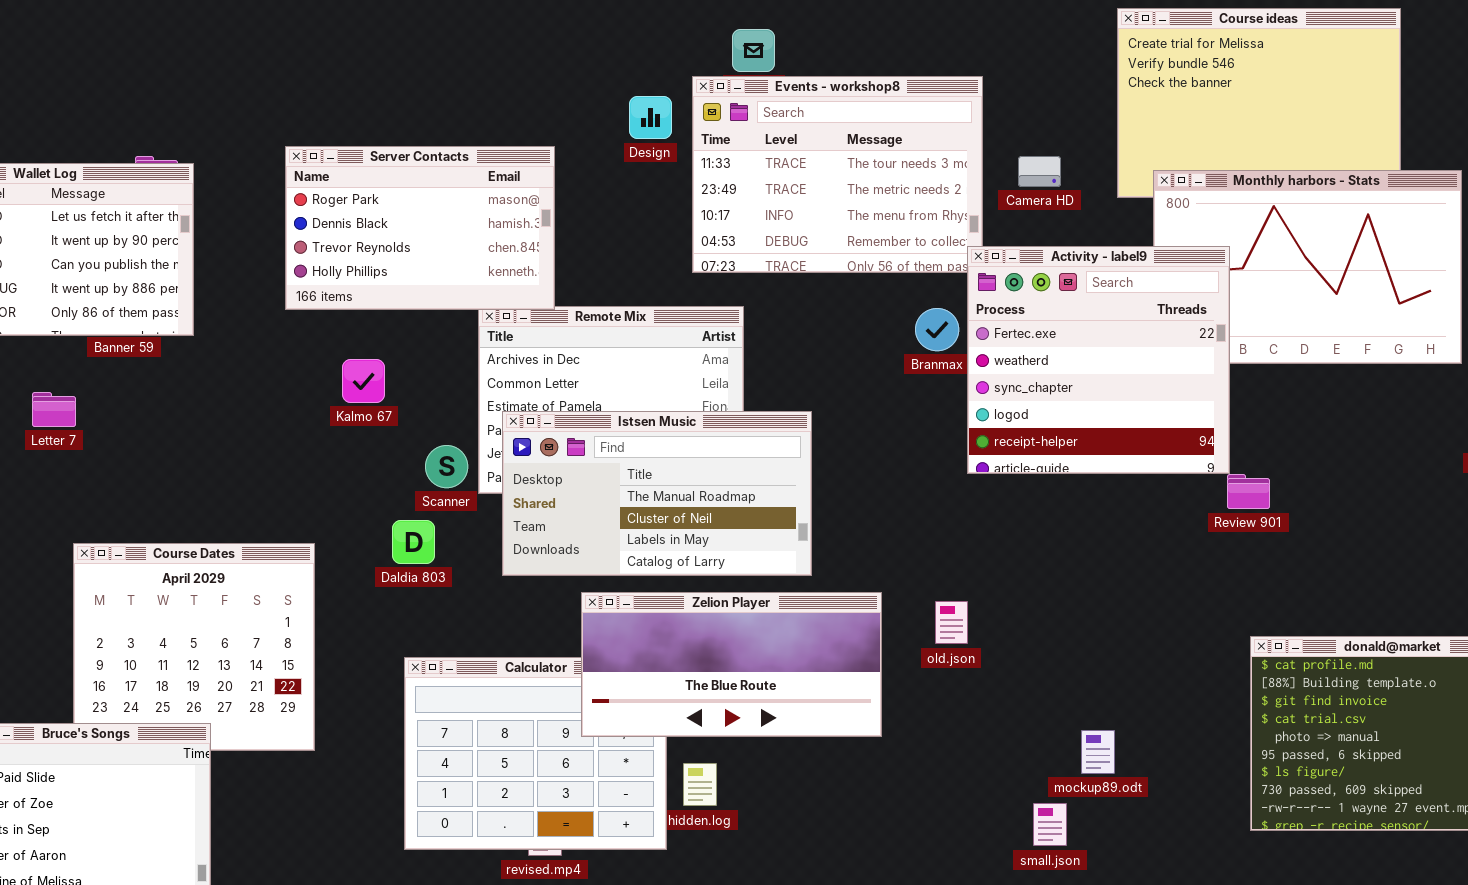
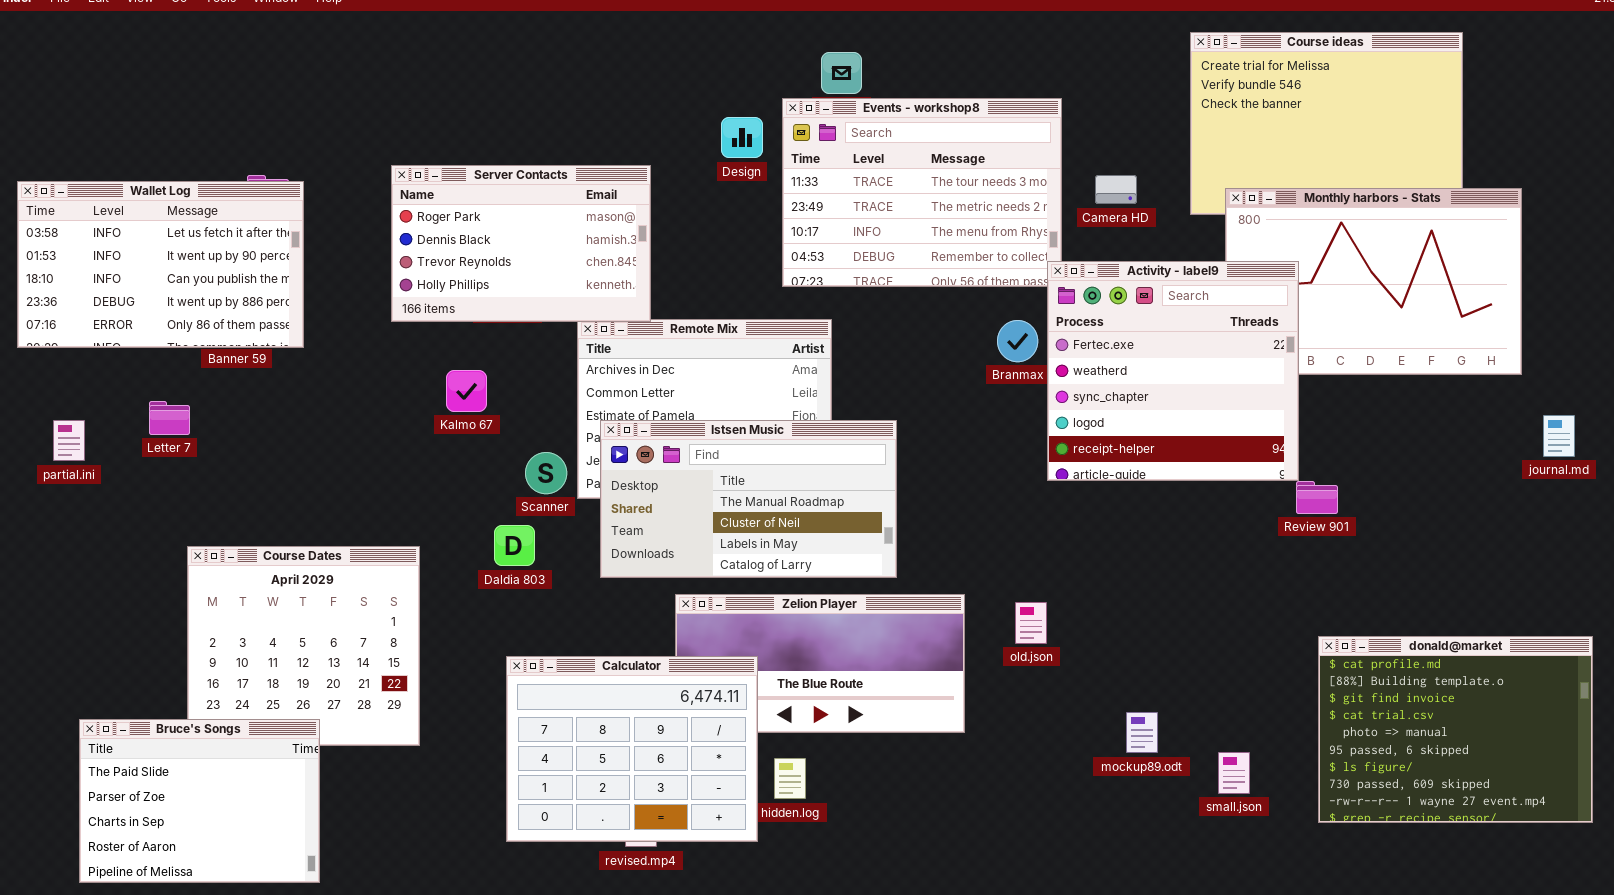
Calculator: [404,657,667,850] -> [506,656,758,842], raised
mockup89.odt: [1081,730,1115,774] -> [1126,712,1158,753], moved
small.json: [1033,803,1067,846] -> [1218,752,1250,794], moved

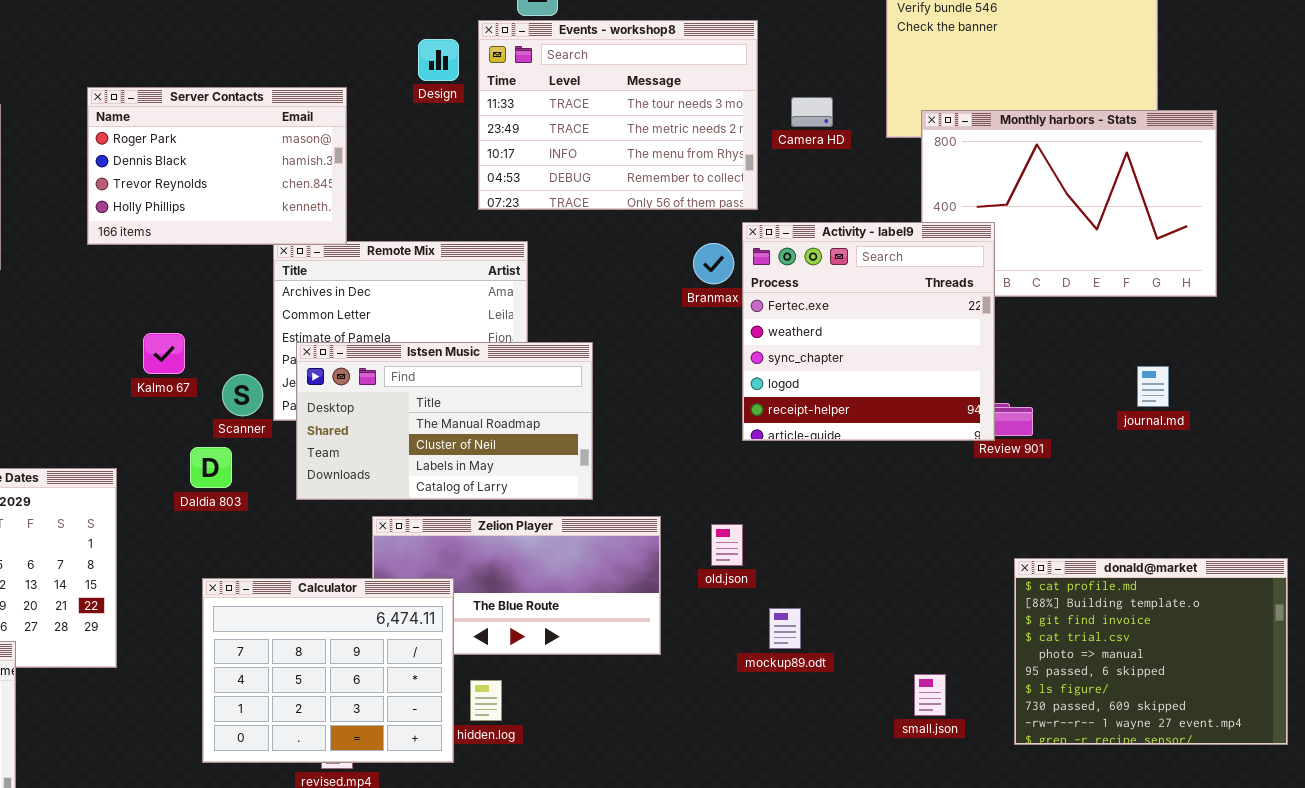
Activity - label9: [1047,261,1299,481] -> [742,222,995,441], moved
Kalmo 67: [446,370,487,412] -> [143,333,185,374], moved
journal.md: [1543,415,1575,457] -> [1137,366,1169,407], moved
mockup89.odt: [1126,712,1158,753] -> [769,608,801,649], moved

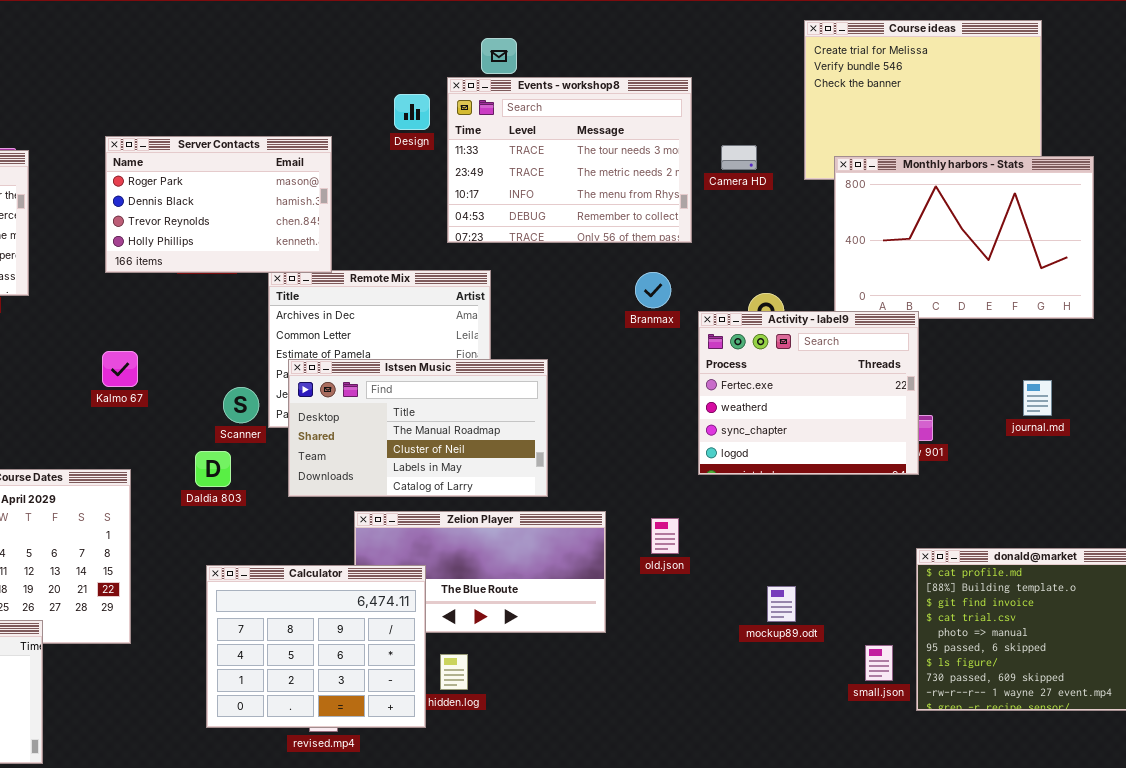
Activity - label9: [742,222,995,441] -> [698,311,919,475], moved, resized
Kalmo 67: [143,333,185,374] -> [102,351,138,387], moved
mockup89.odt: [769,608,801,649] -> [767,586,796,622], moved
small.json: [914,674,946,716] -> [865,645,893,681], moved

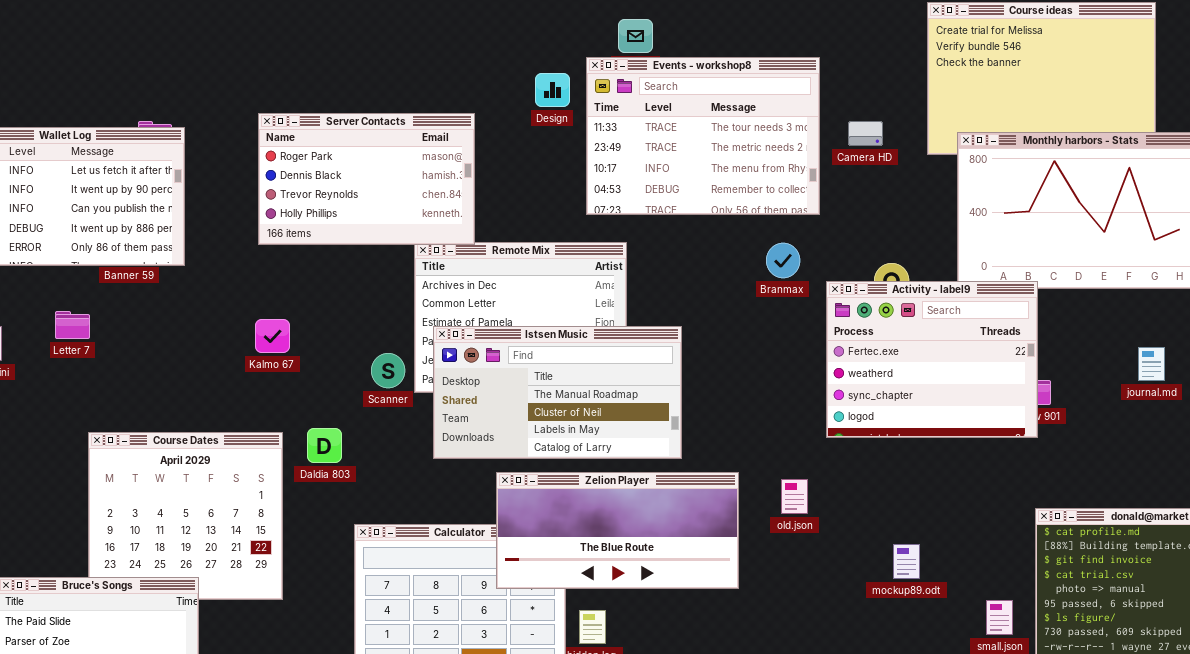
Daldia 803: [195,451,231,487] -> [307,428,342,463], moved
Zelion Player: [354,511,606,633] -> [496,472,739,589], raised

